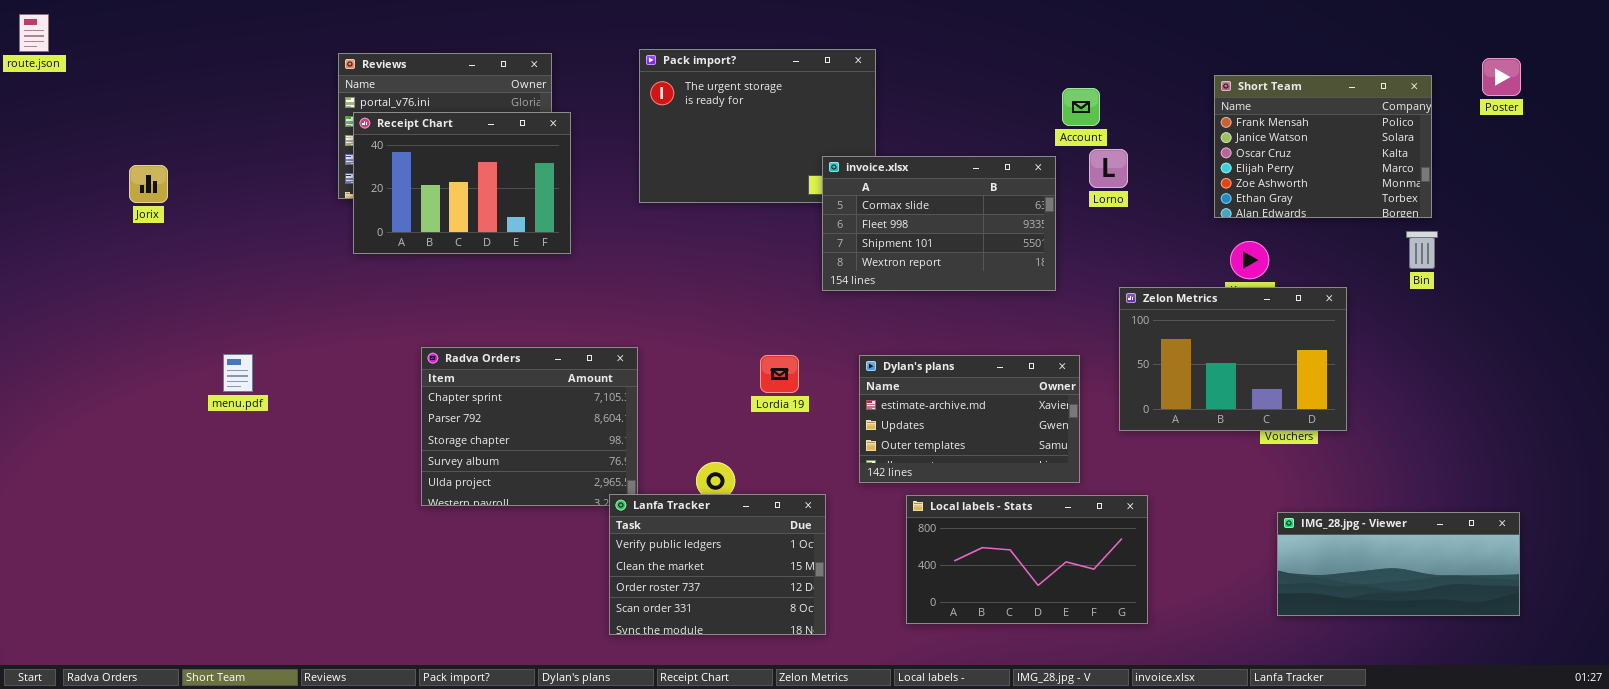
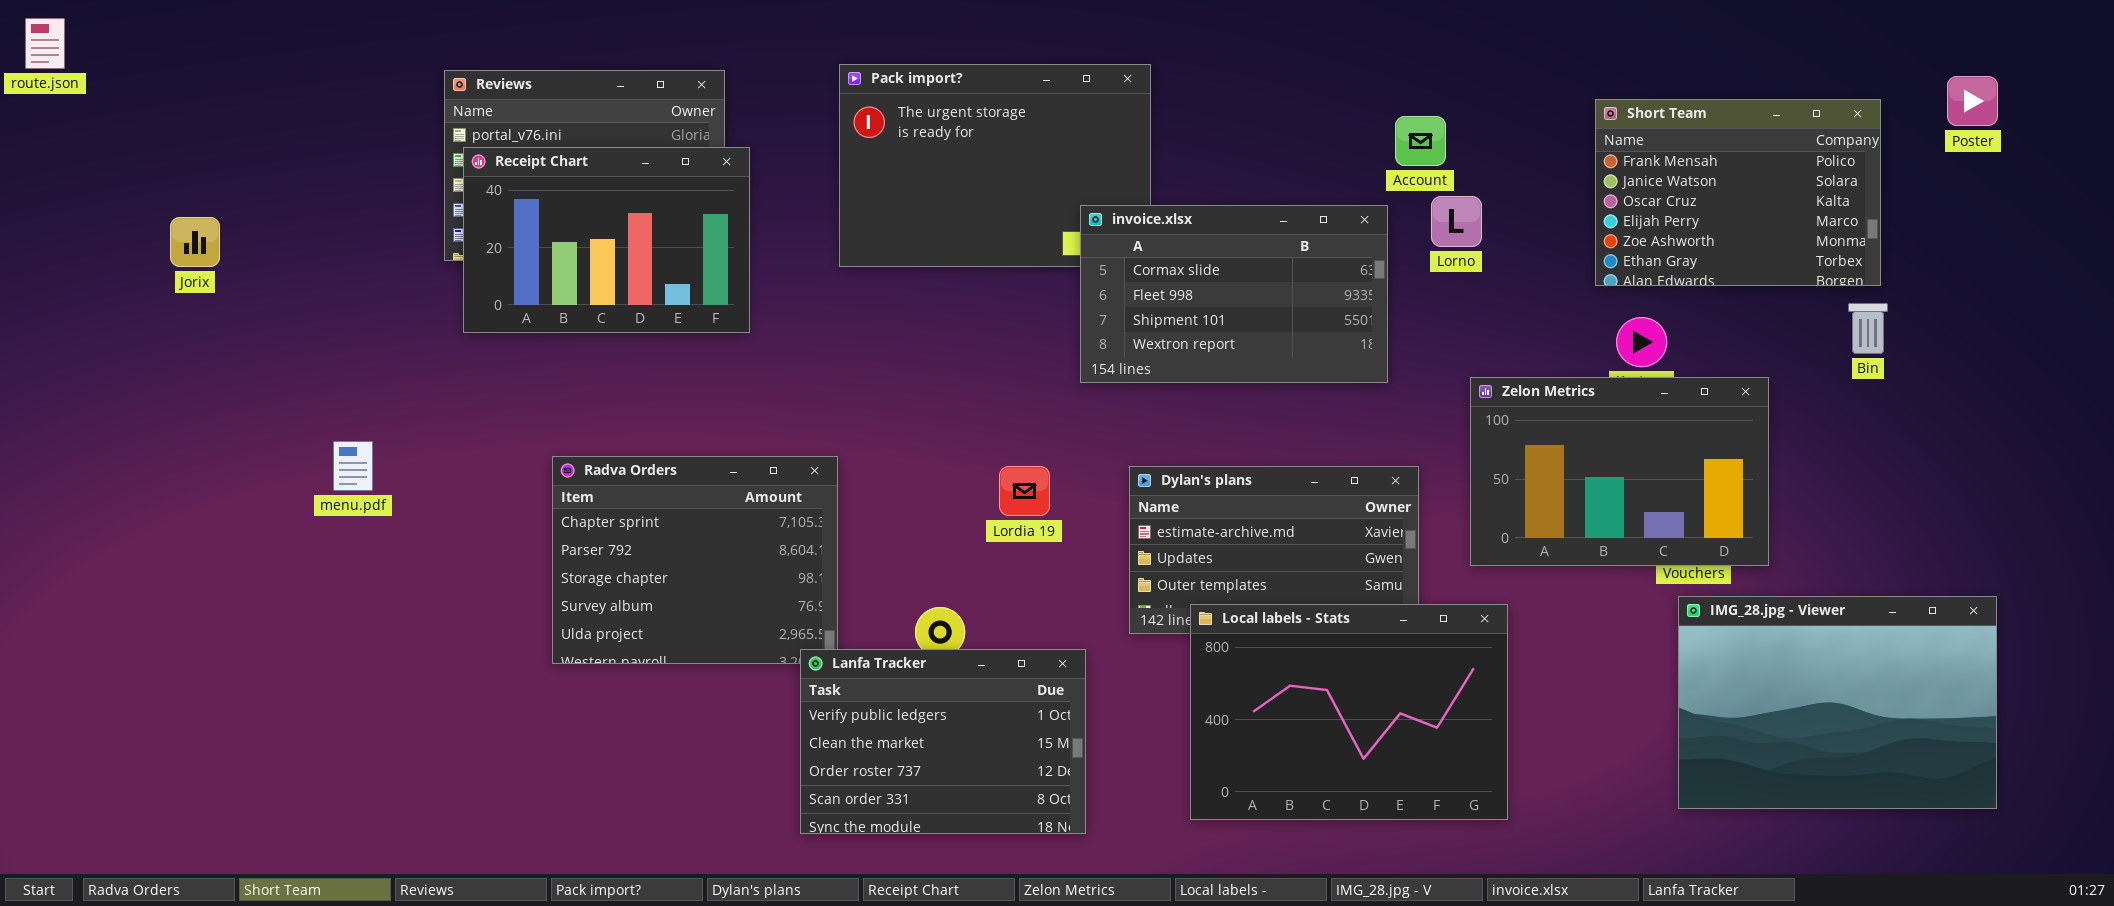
menu.pdf: [223,354,253,392] -> [333,441,373,491], moved
Local labels - Stats: [906,495,1148,624] -> [1190,604,1508,820], resized
IMG_28.jpg - Viewer: [1277,512,1520,616] -> [1678,596,1997,809], resized

